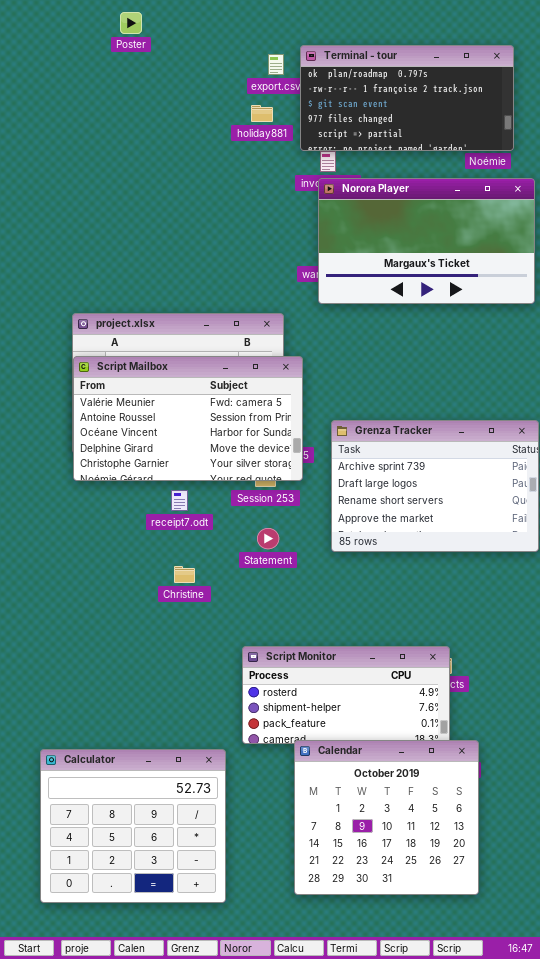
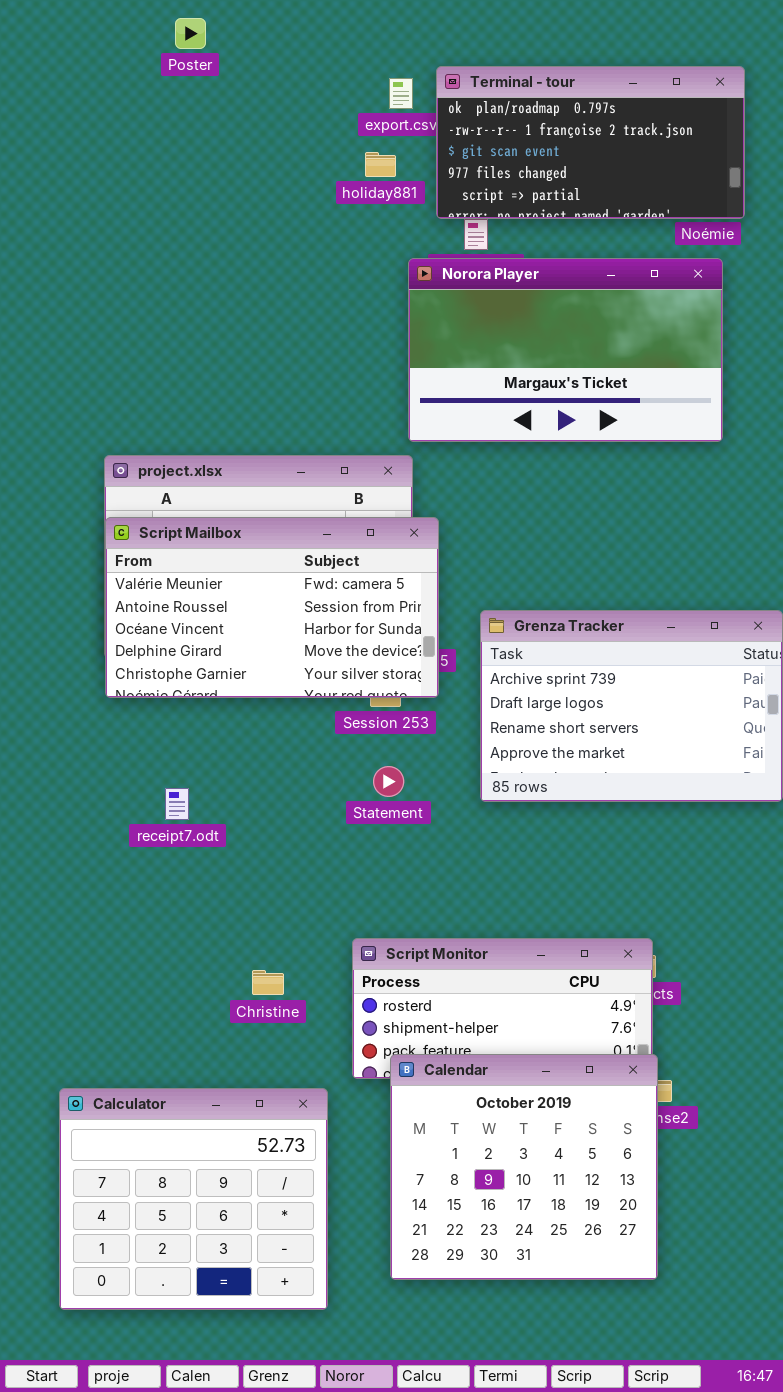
Norora Player: [318,178,535,304] -> [408,258,723,442], moved
receipt7.odt: [171,490,188,511] -> [165,788,189,820], moved
Christine: [174,566,195,583] -> [252,970,284,995], moved
Calendar: [294,740,479,895] -> [390,1054,658,1280], moved

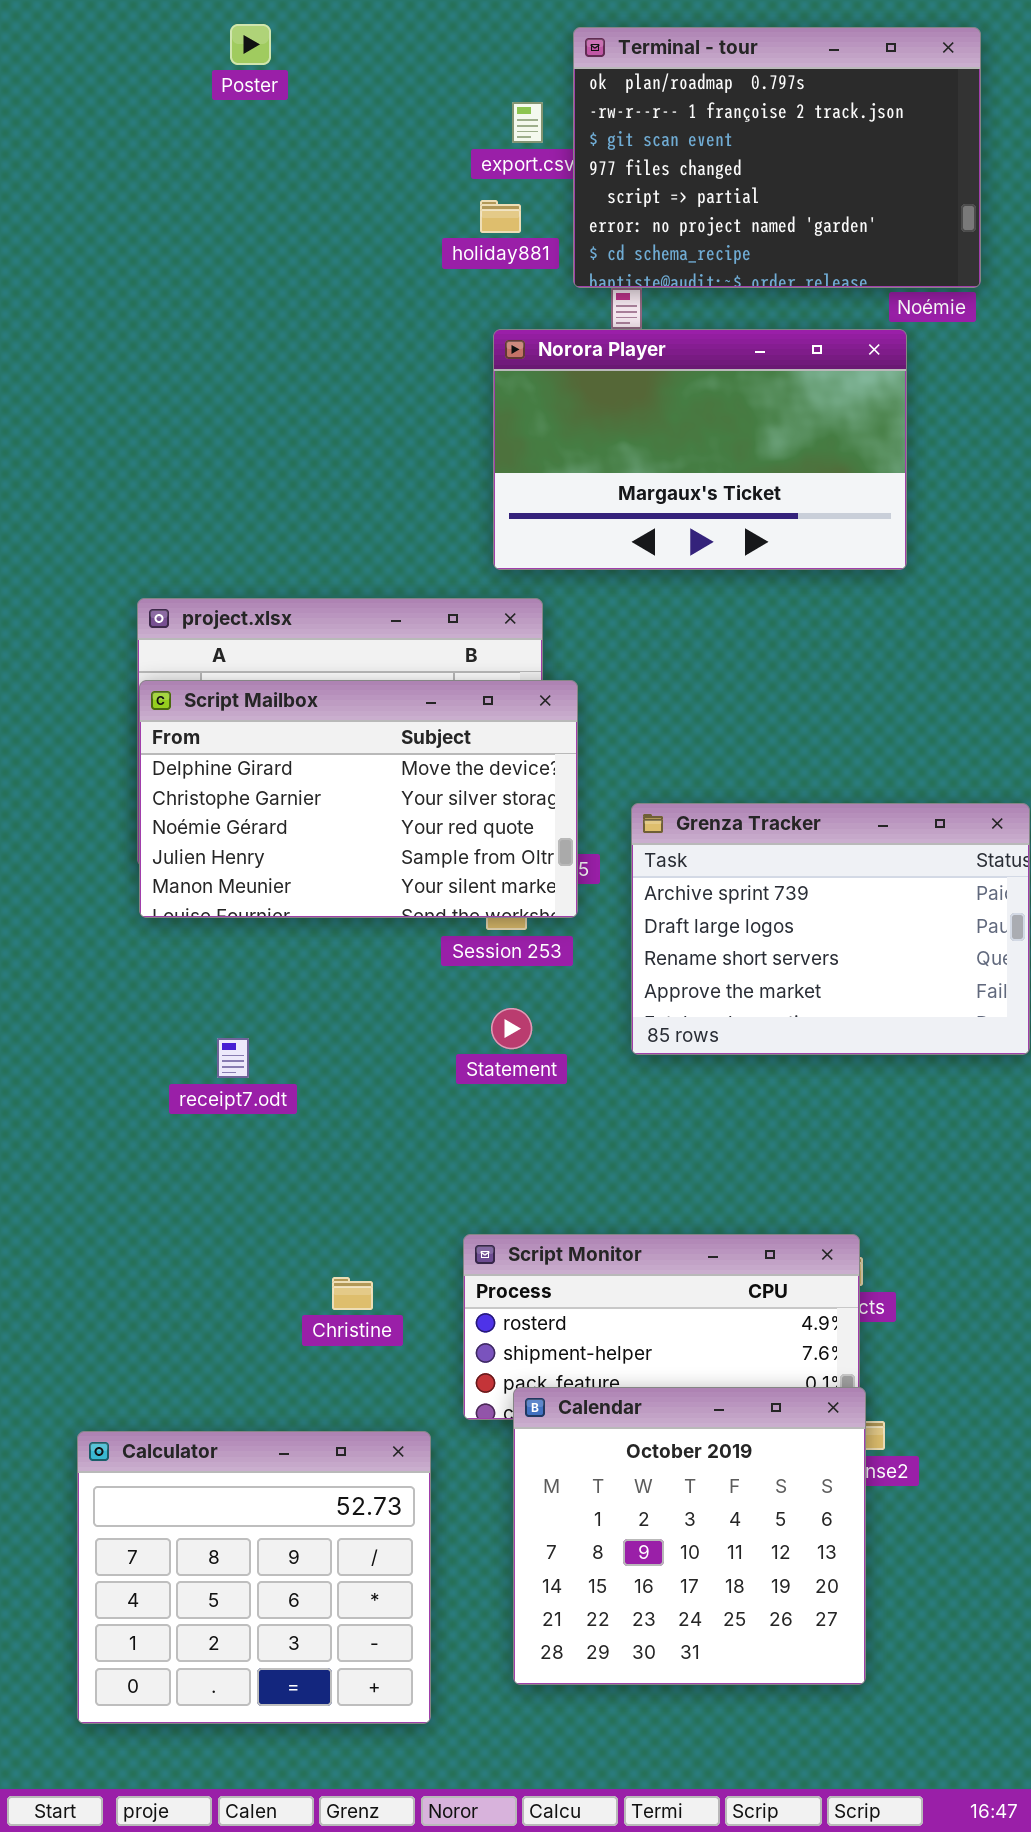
Terminal - tour: [436,66,745,219] -> [573,27,981,288], resized
Norora Player: [408,258,723,442] -> [493,329,907,570], moved
Script Mailbox: [105,517,439,698] -> [139,680,578,918], scrolled down 3 rows

